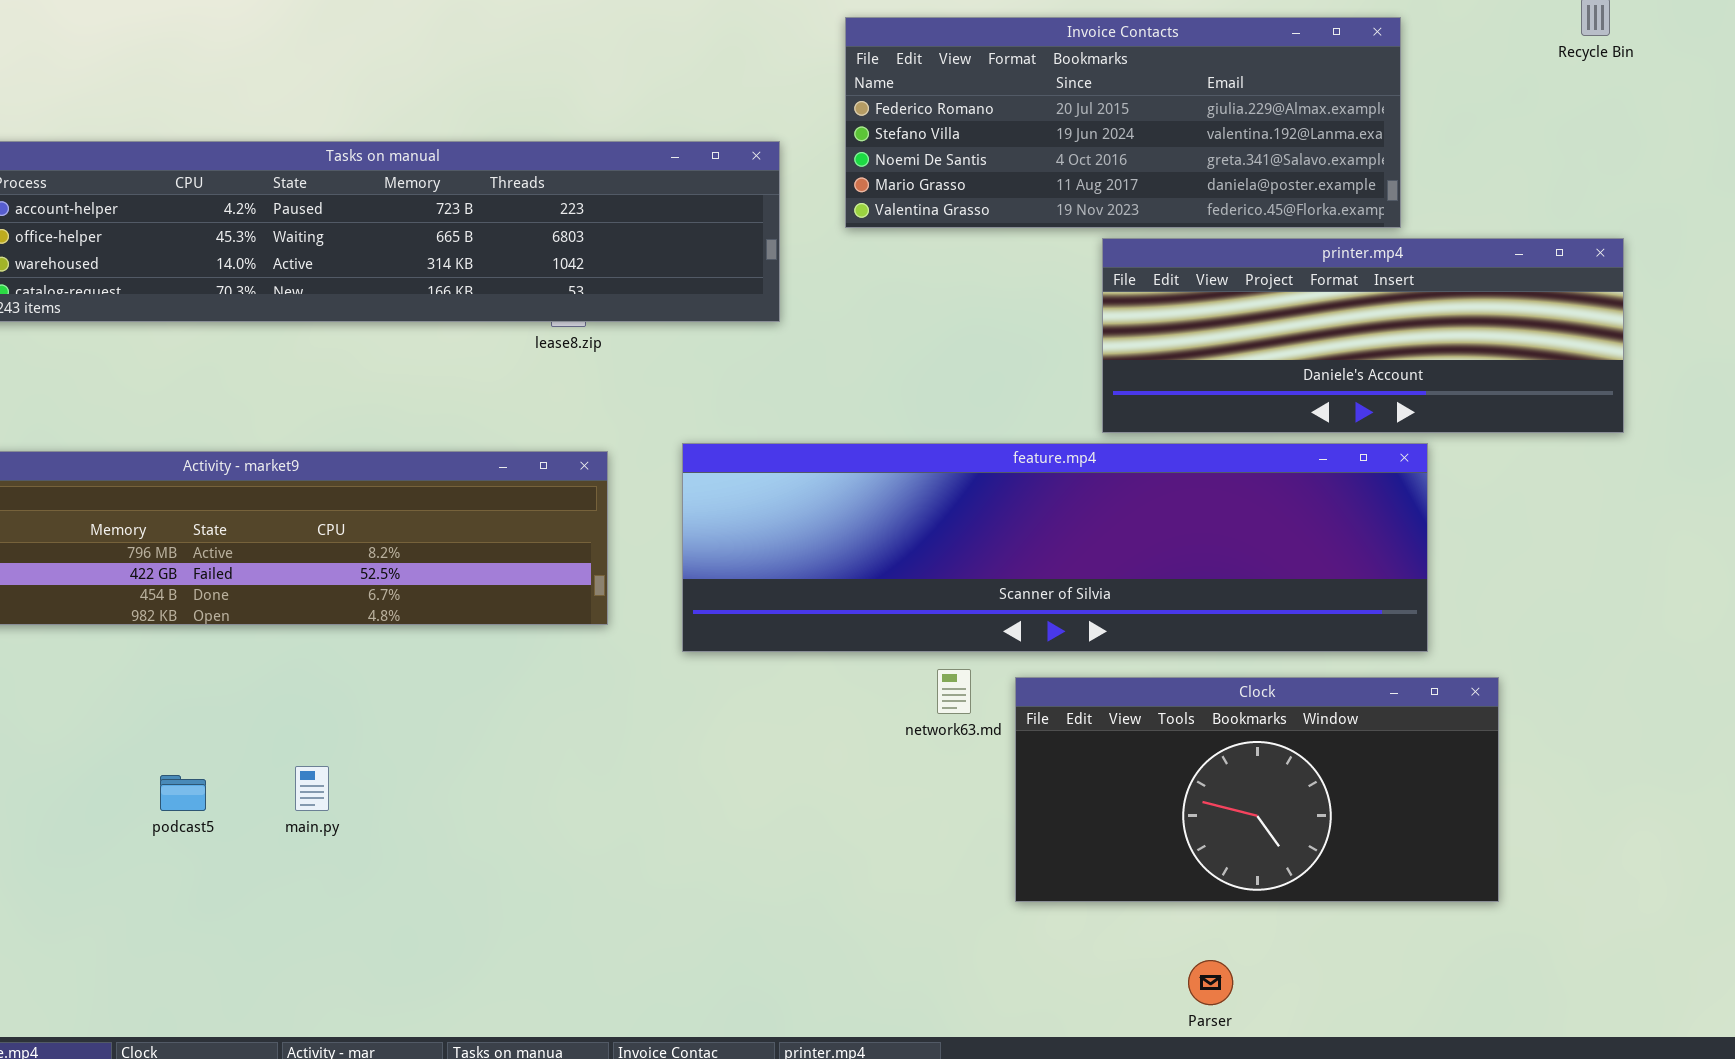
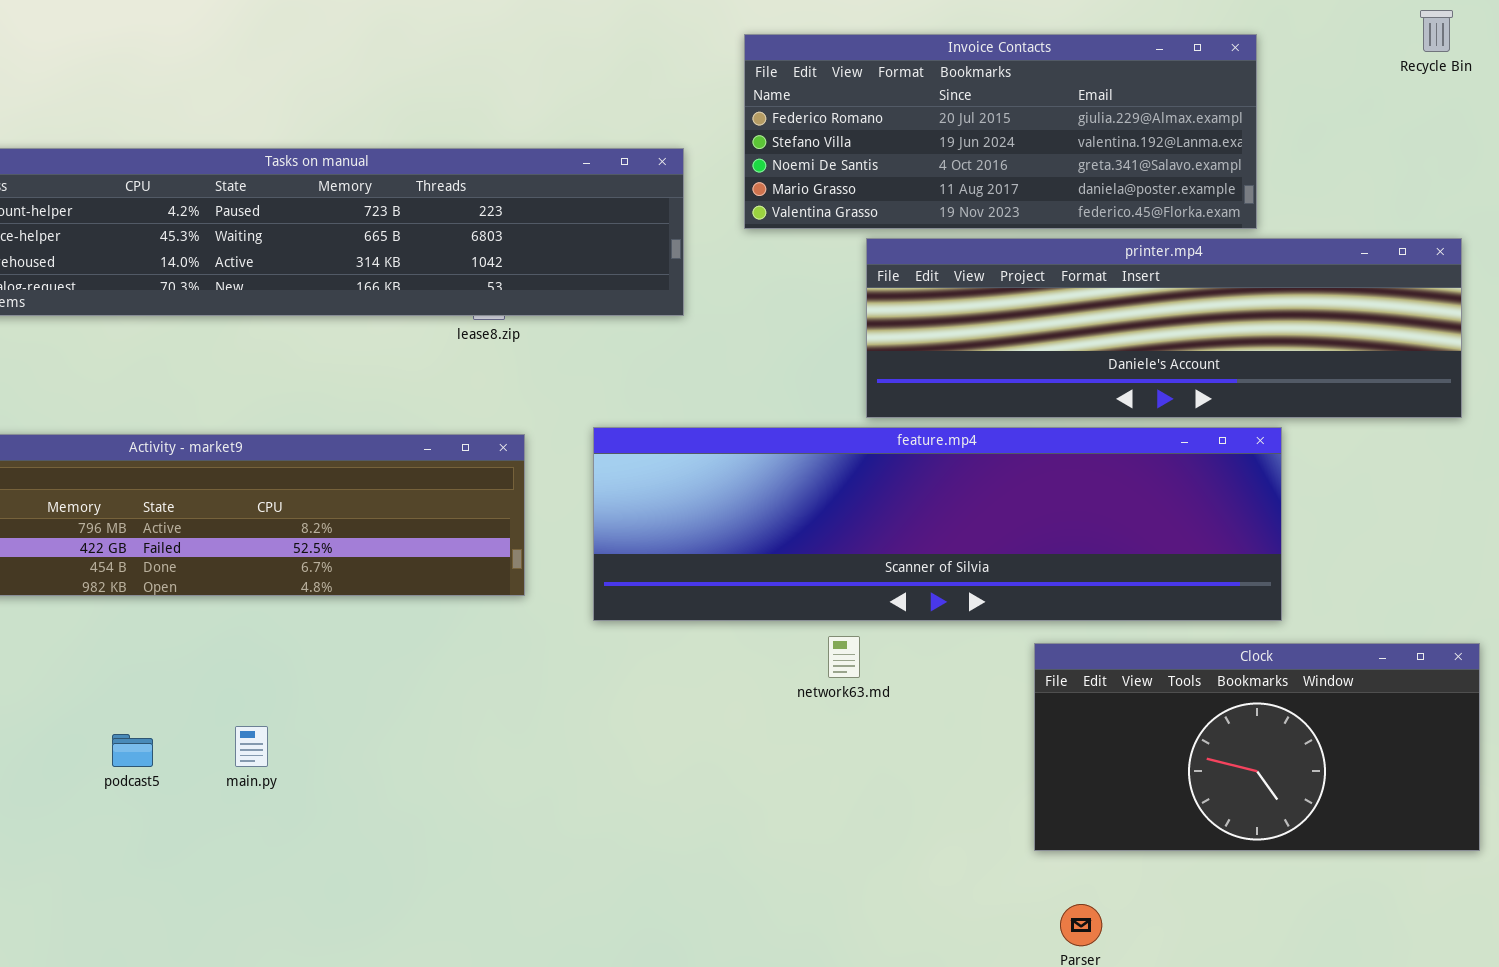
printer.mp4: [1102,238,1624,433] -> [866,238,1462,418], resized
Clock: [1015,677,1499,902] -> [1034,643,1480,851], moved

